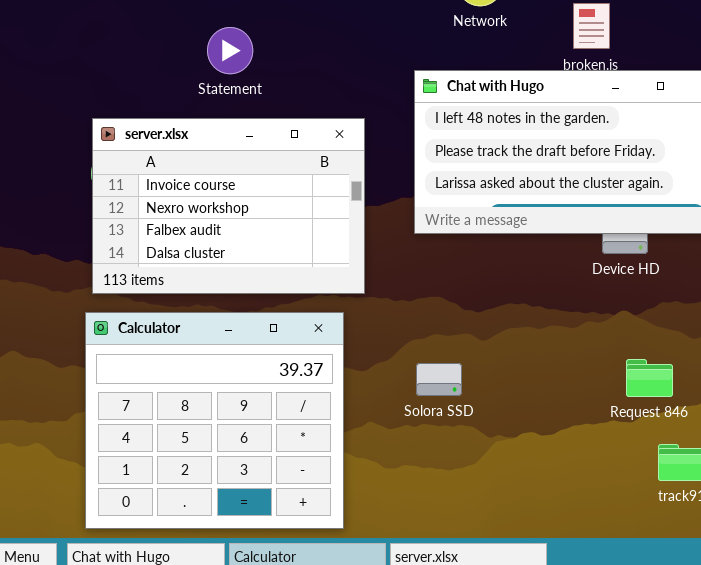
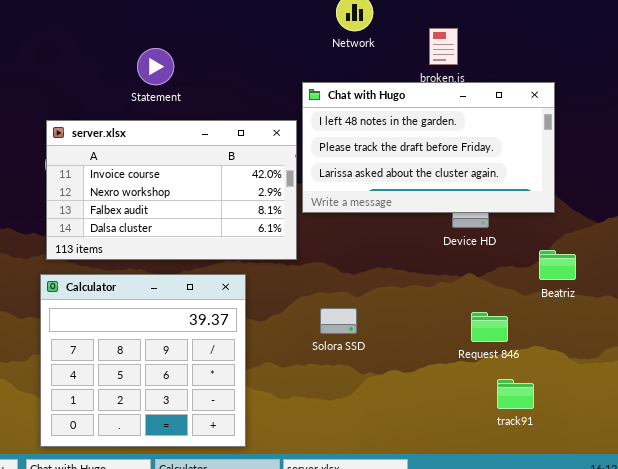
server.xlsx: [92,118,365,294] -> [46,120,297,260], resized
Solora SSD: [416,363,462,396] -> [320,308,357,334], moved

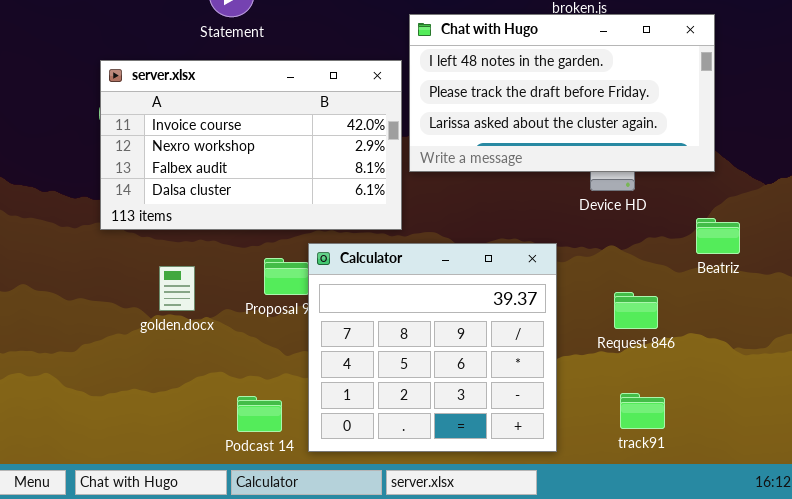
Calculator: [40,274,246,447] -> [308,243,557,452], moved
track91: [497,379,534,409] -> [620,393,665,429], moved

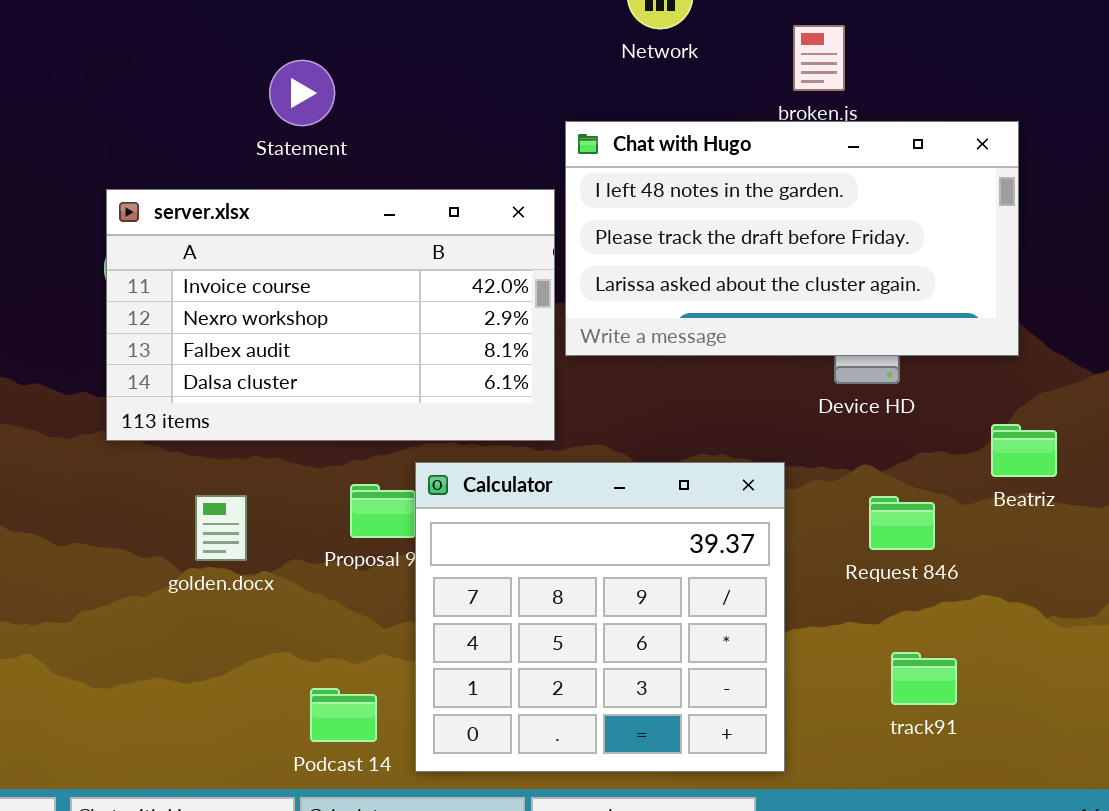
Request 846: [614,292,658,329] -> [869,496,935,550], moved
track91: [620,393,665,429] -> [891,652,957,705], moved

